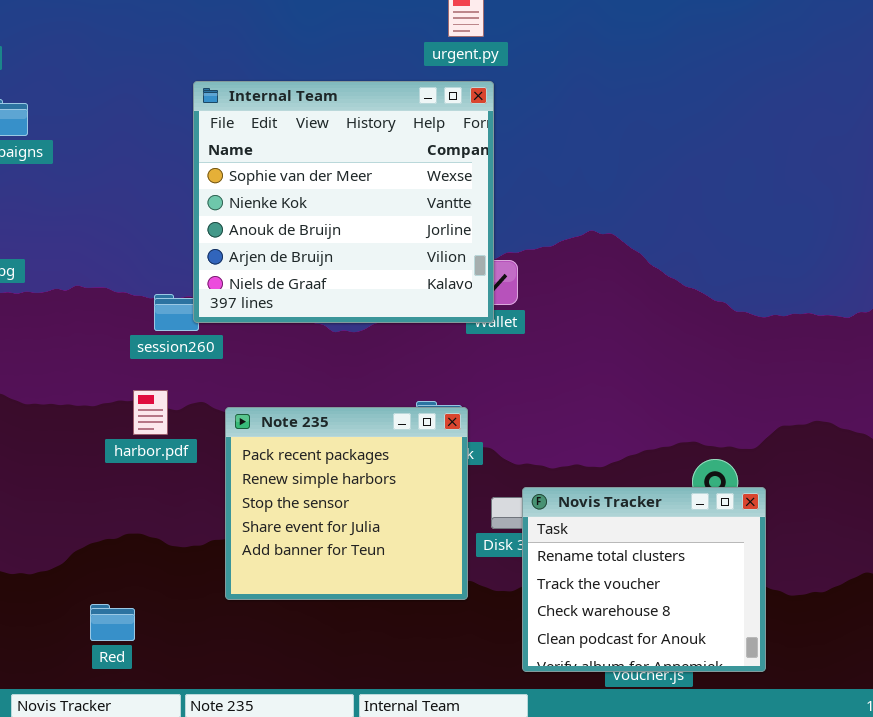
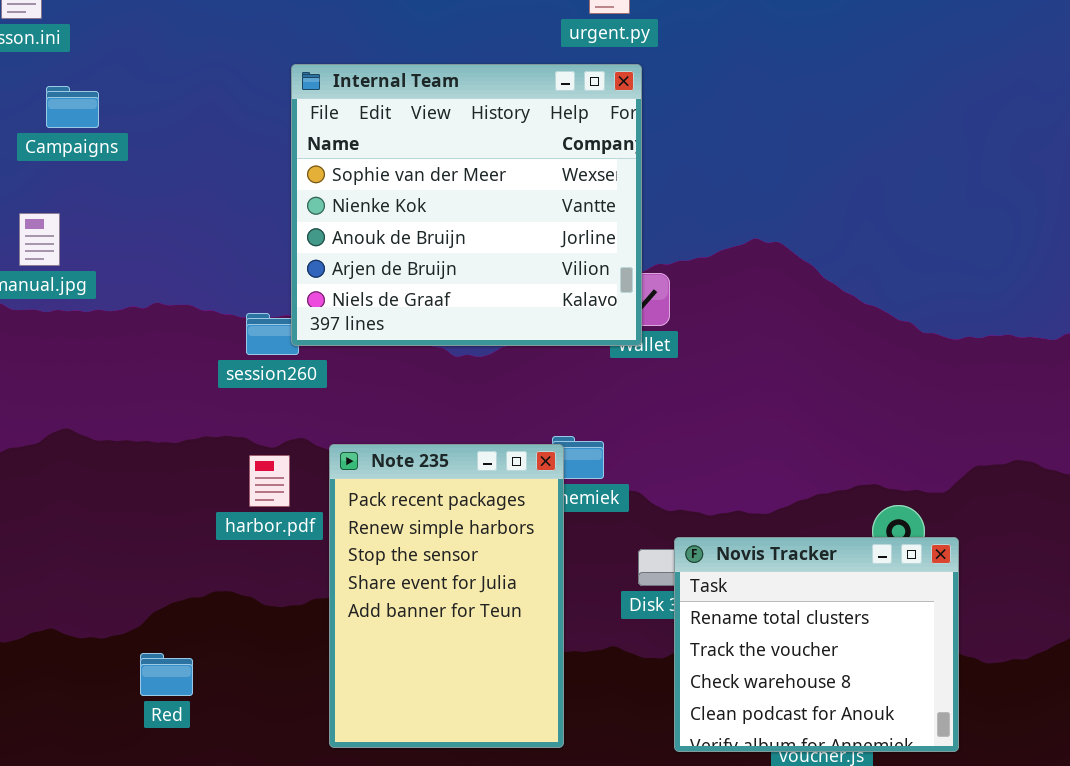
harbor.pdf: [133,390,168,435] -> [249,455,290,507], moved
Note 235: [225,407,468,600] -> [329,444,564,748], resized
Red: [90,604,135,641] -> [140,653,193,696], moved

